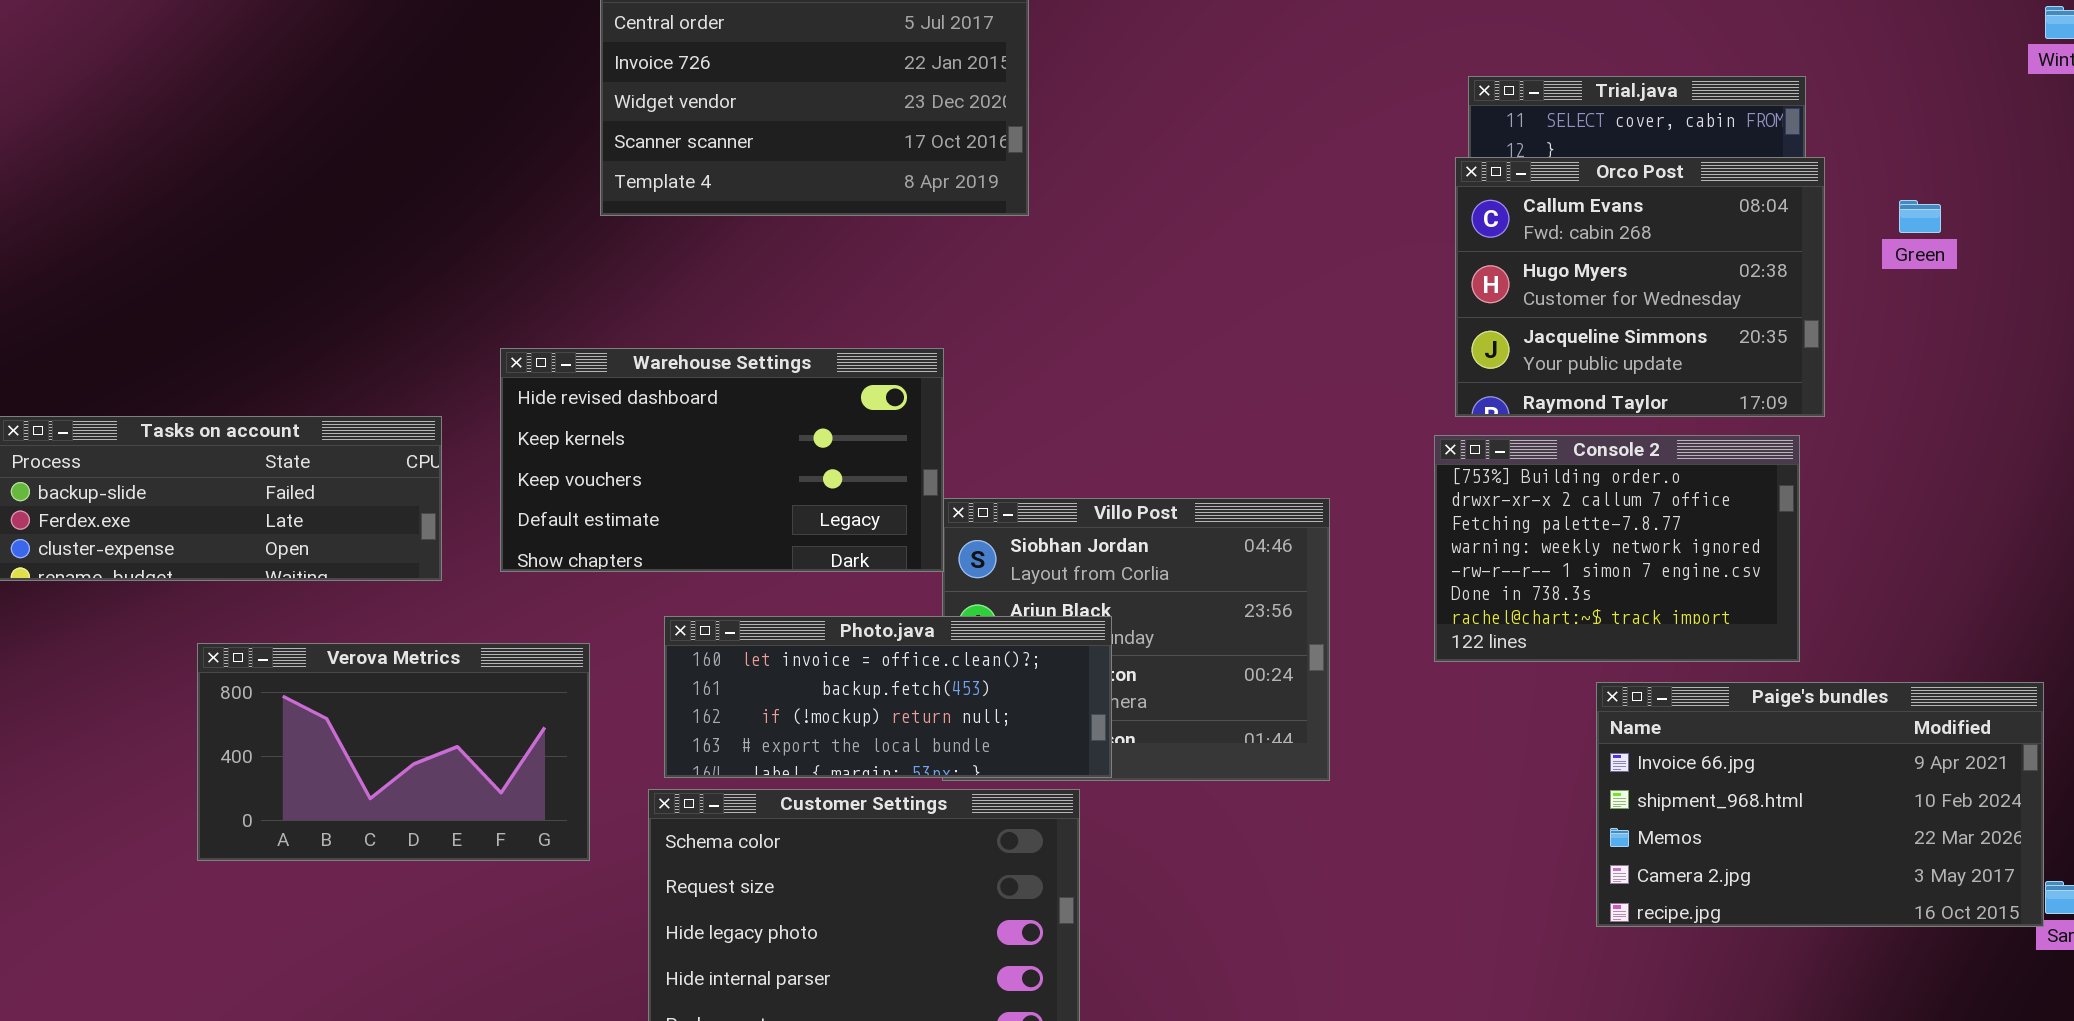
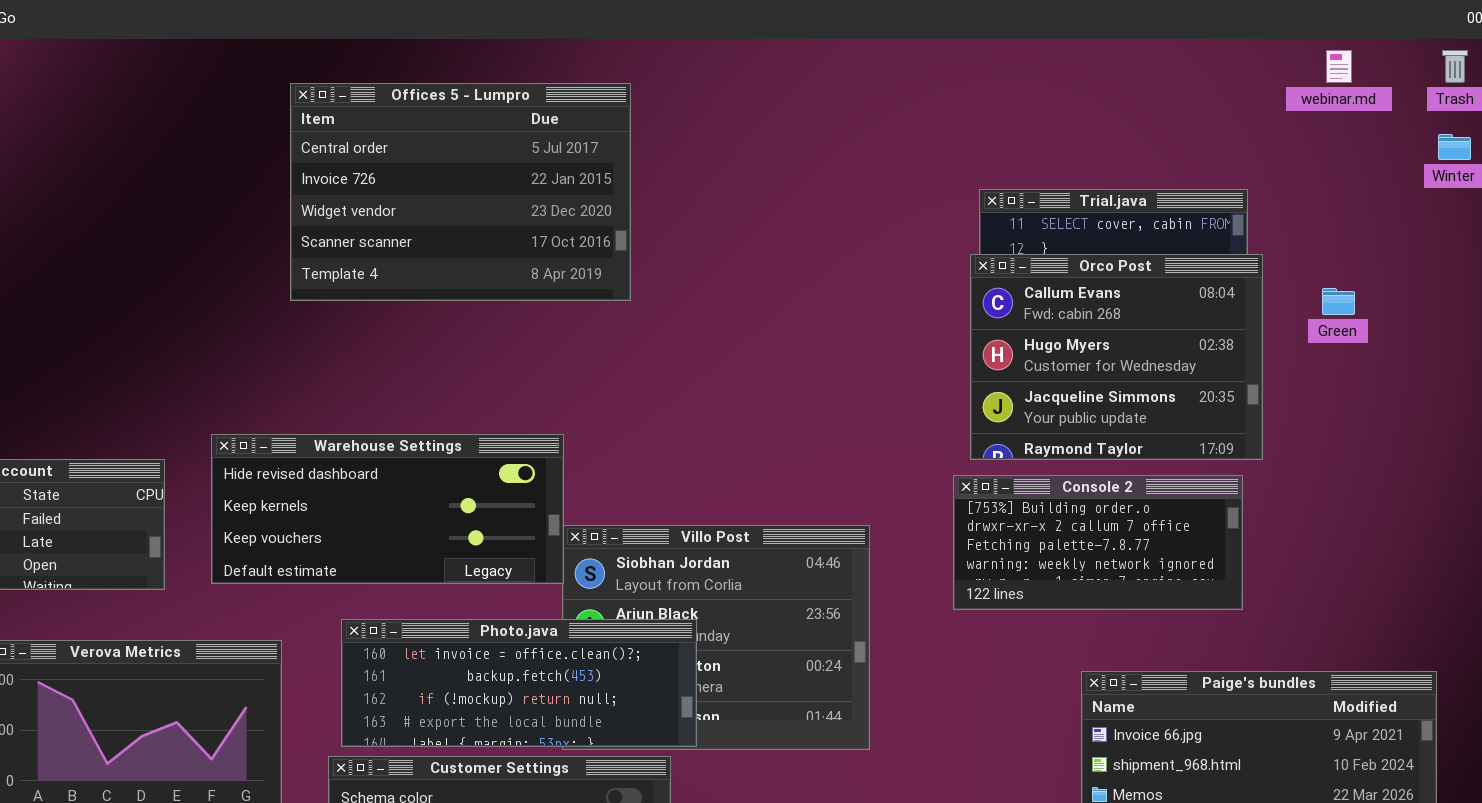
Warehouse Settings: [500,348,944,572] -> [211,434,564,584], resized
Console 2: [1434,435,1800,662] -> [953,475,1243,610], resized

